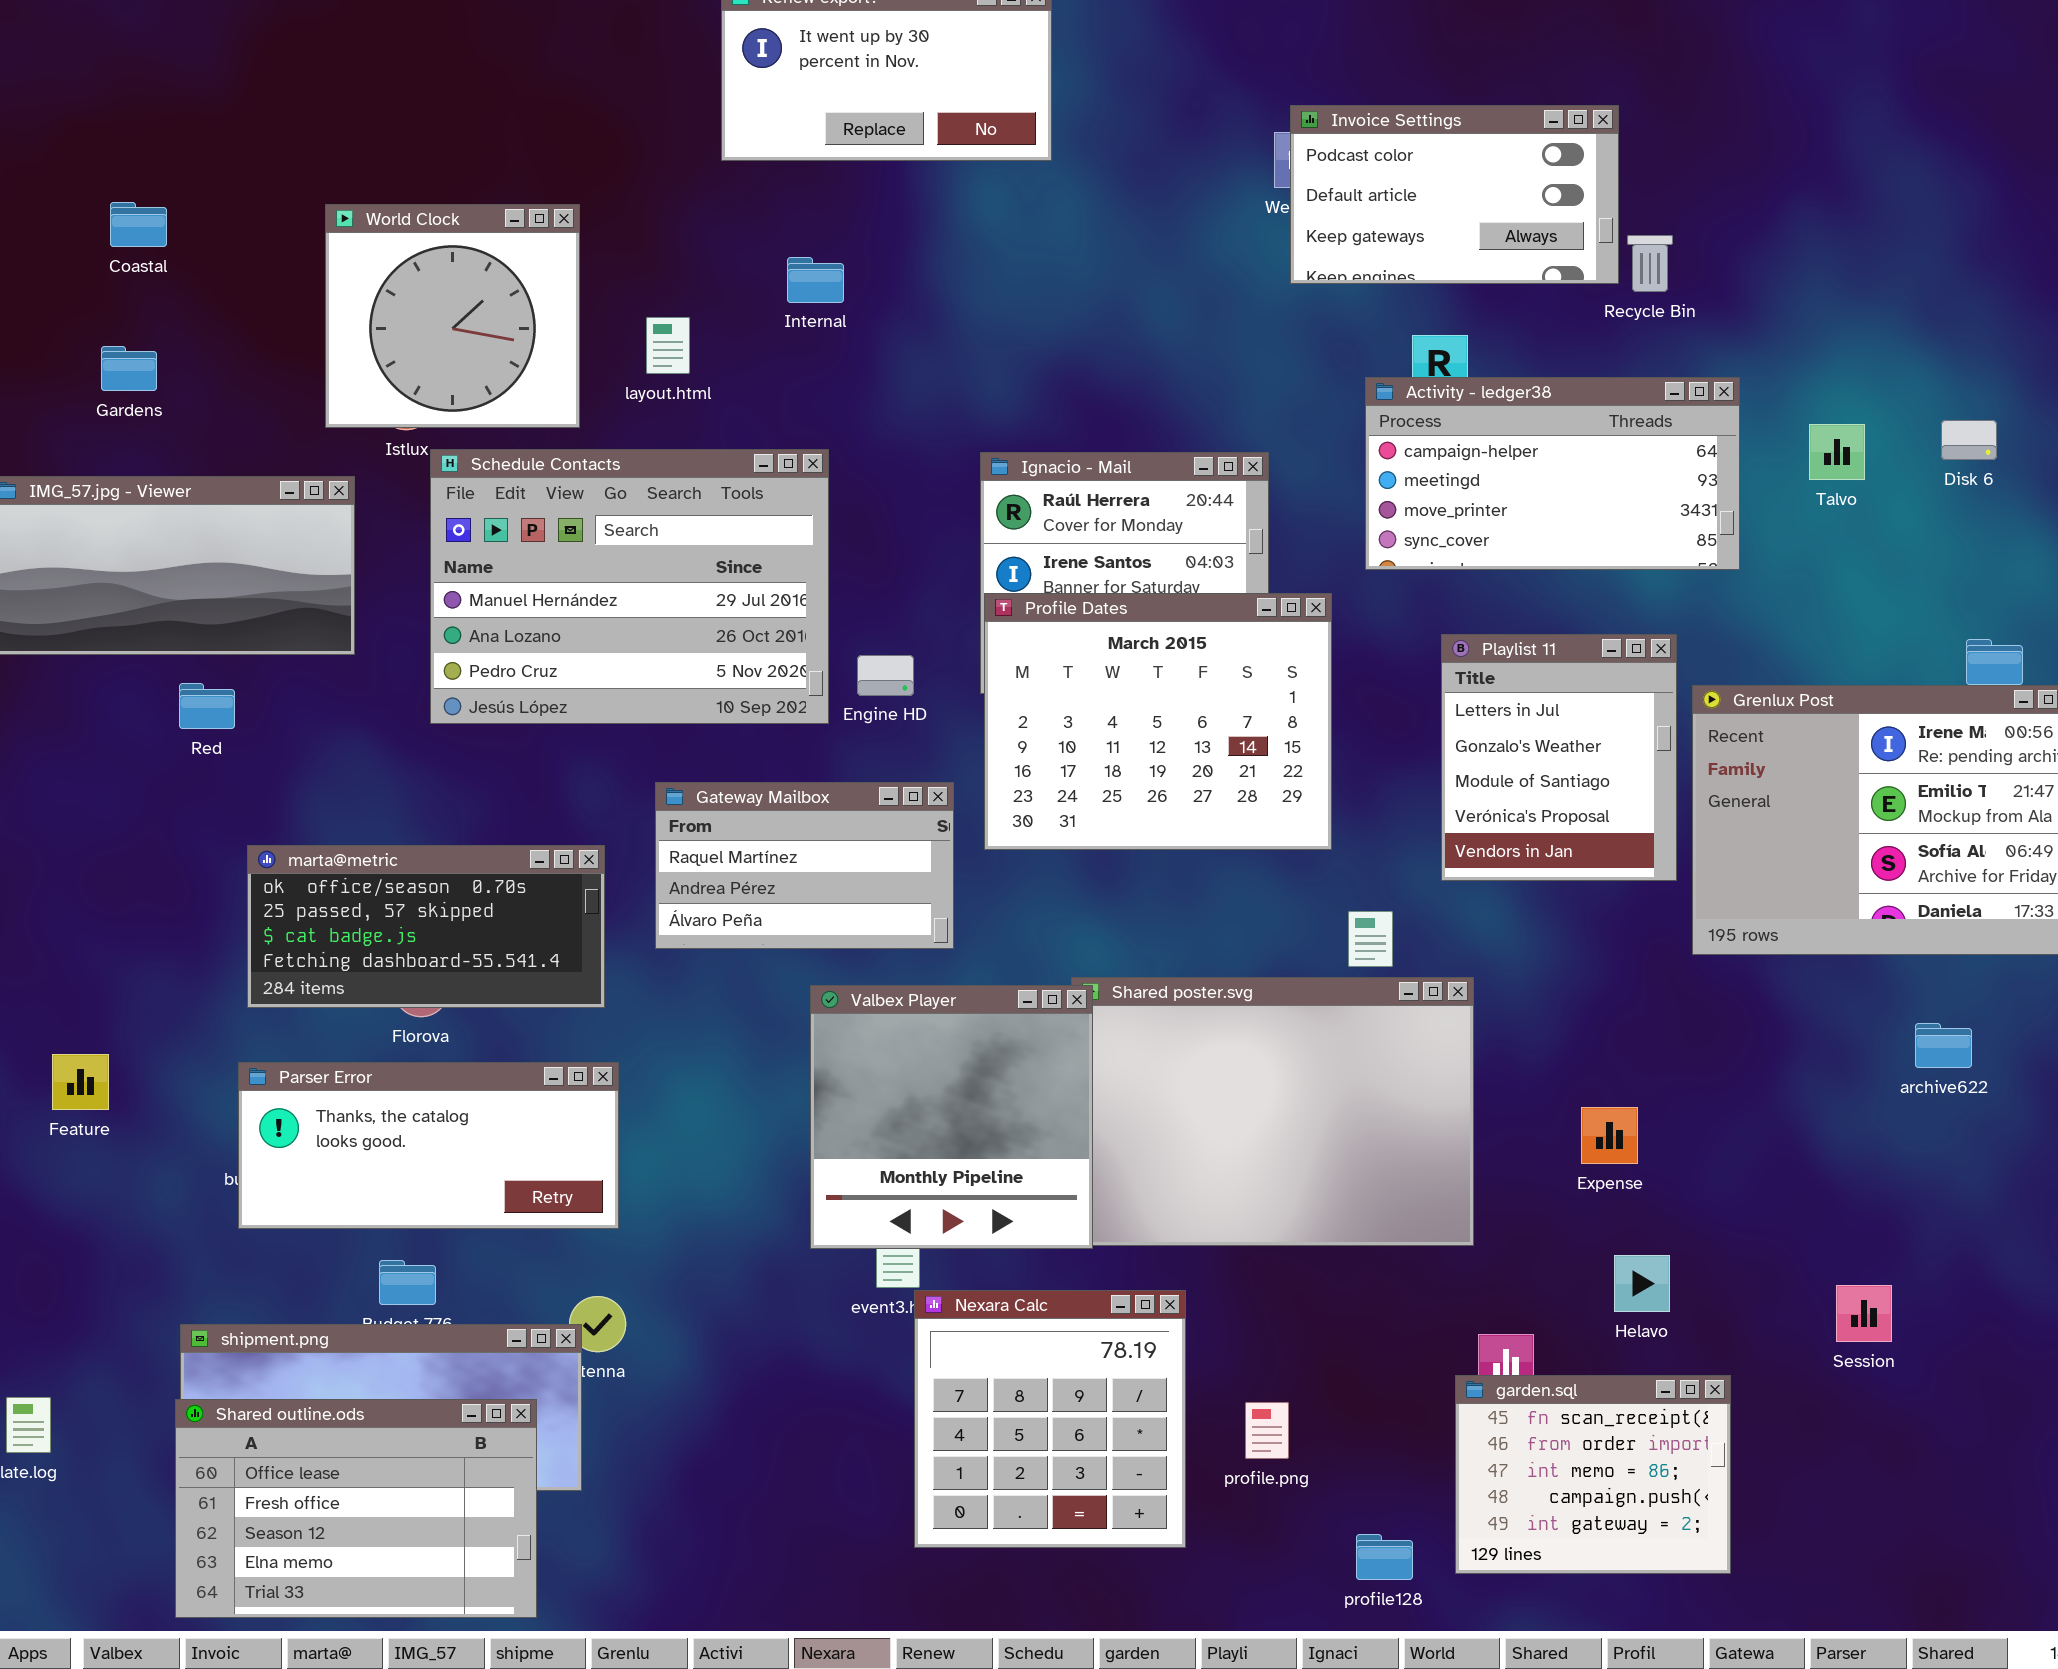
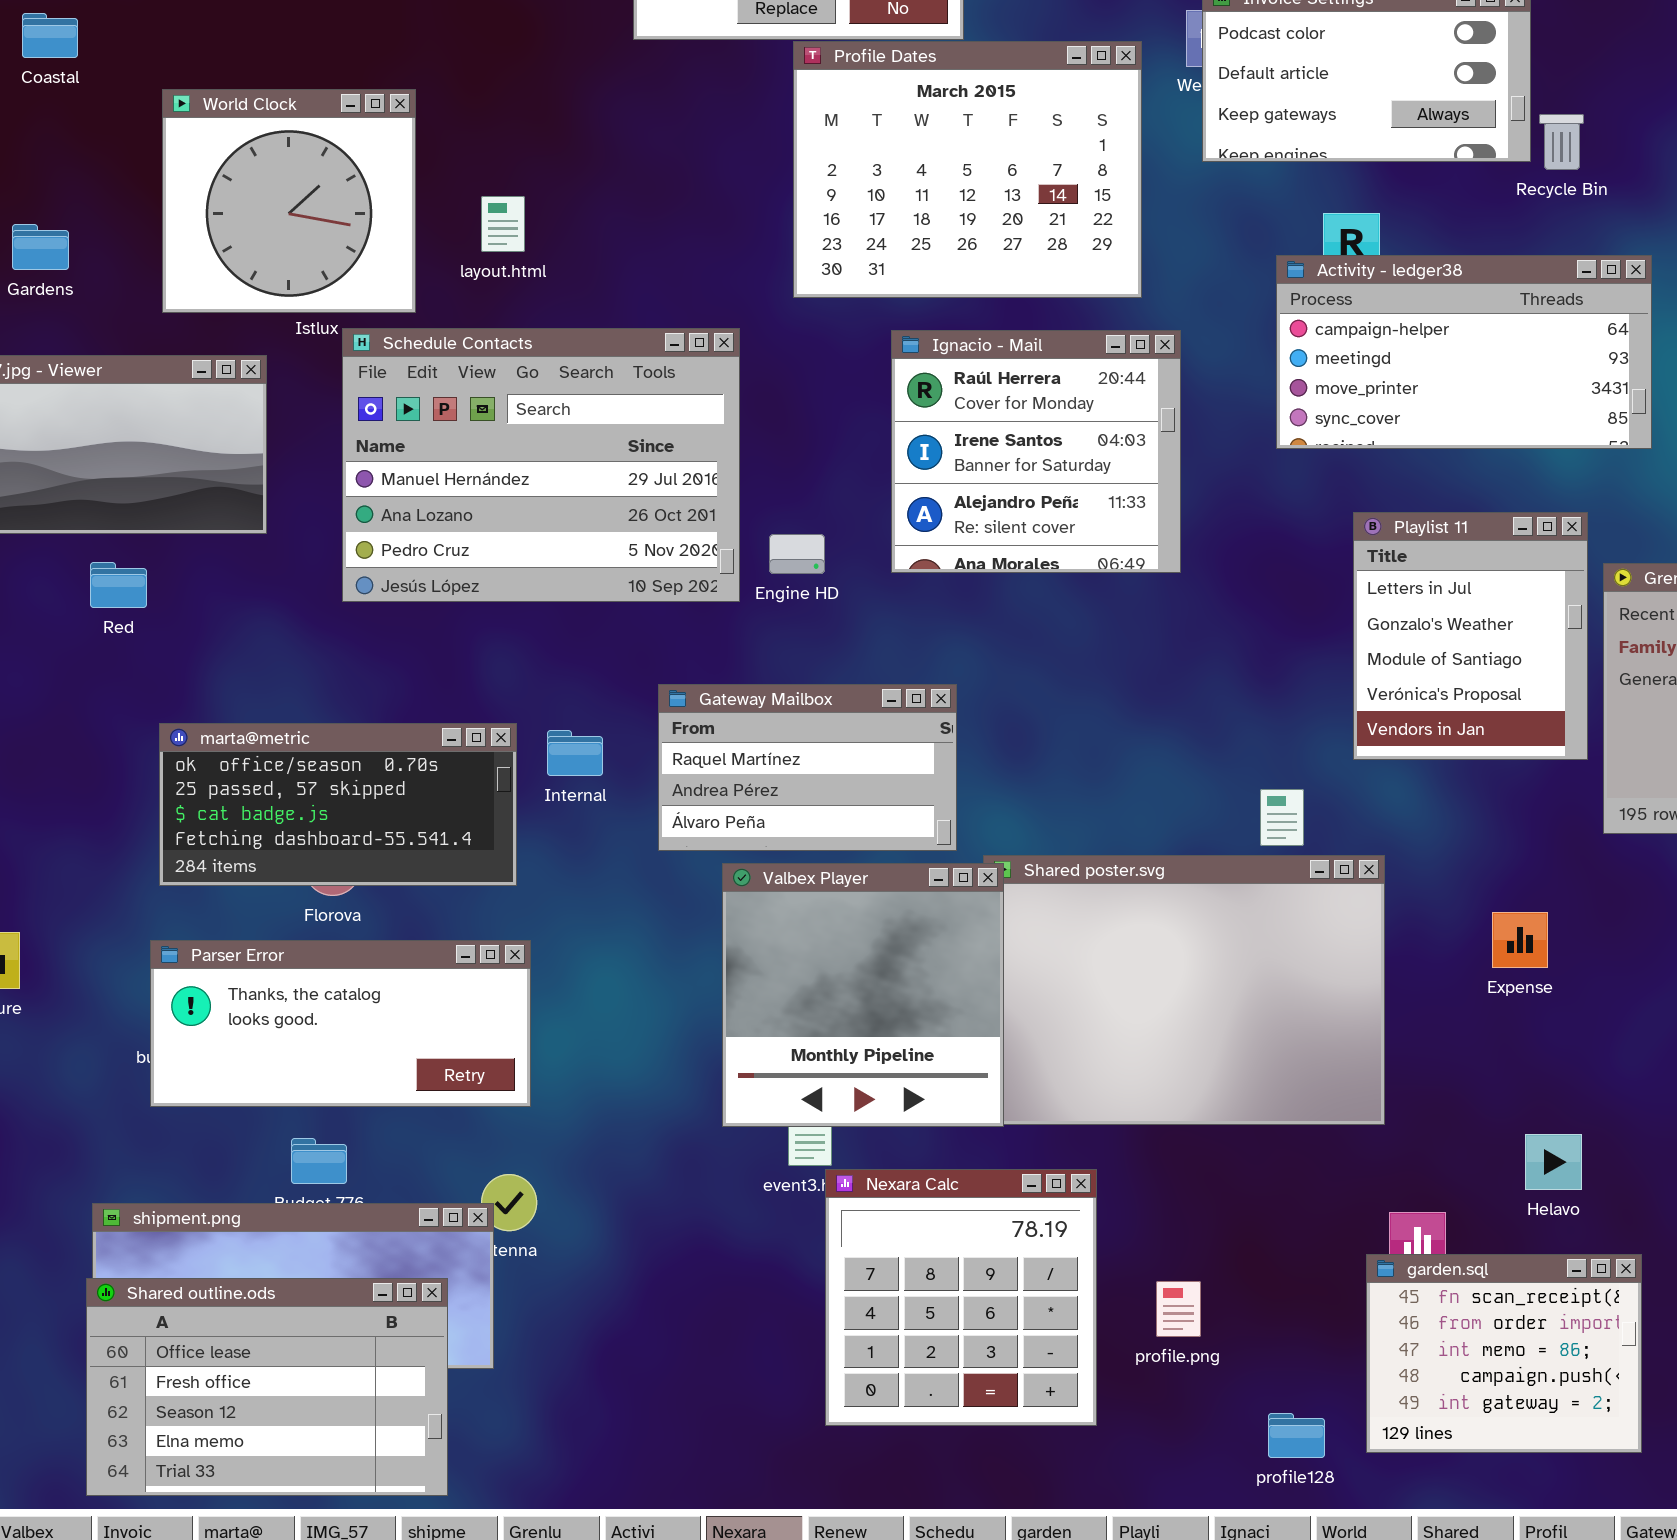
Coastal: [110,202,167,247] -> [22,13,78,58], moved
World Clock: [325,204,580,428] -> [162,89,416,313], moved
Internal: [787,257,844,303] -> [547,730,603,776], moved
layout.html: [646,317,690,374] -> [481,196,525,252], moved
Profile Dates: [984,593,1332,850] -> [793,41,1142,298], moved
Gateway Mailbox: [655,782,954,949] -> [658,684,957,851], moved
Expense: [1581,1107,1638,1164] -> [1492,912,1548,968], moved

